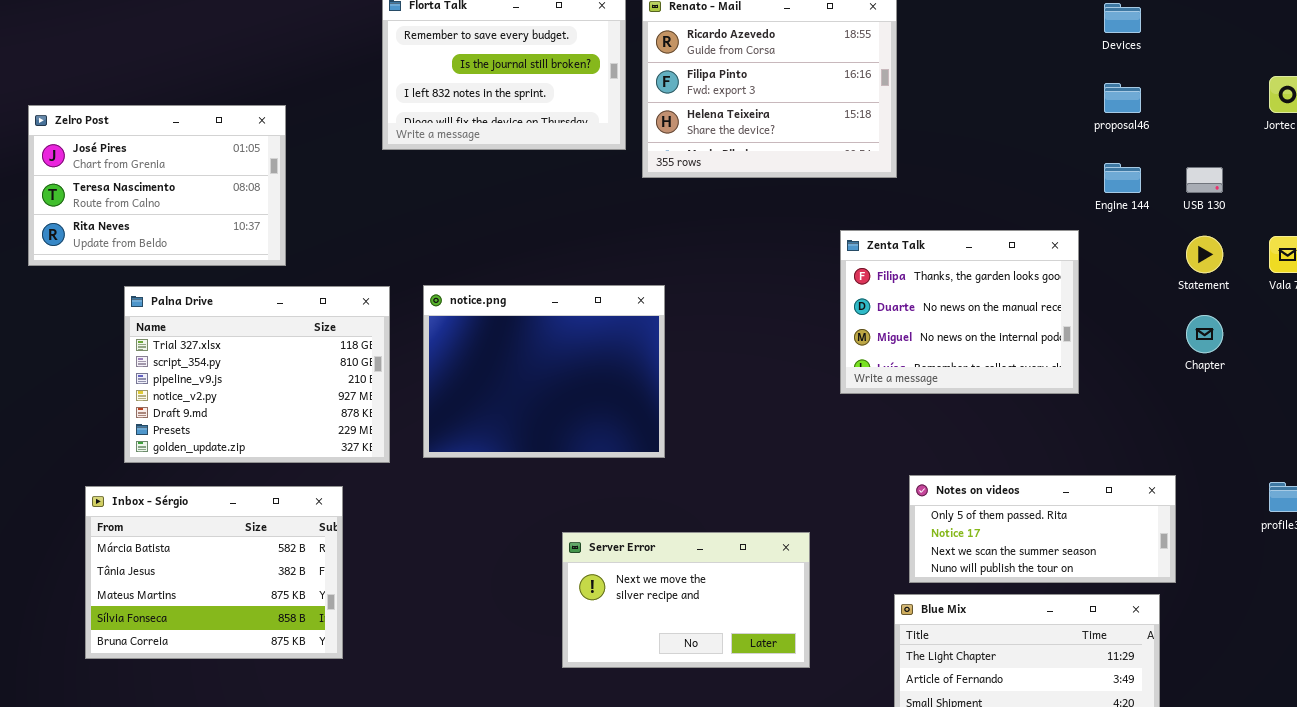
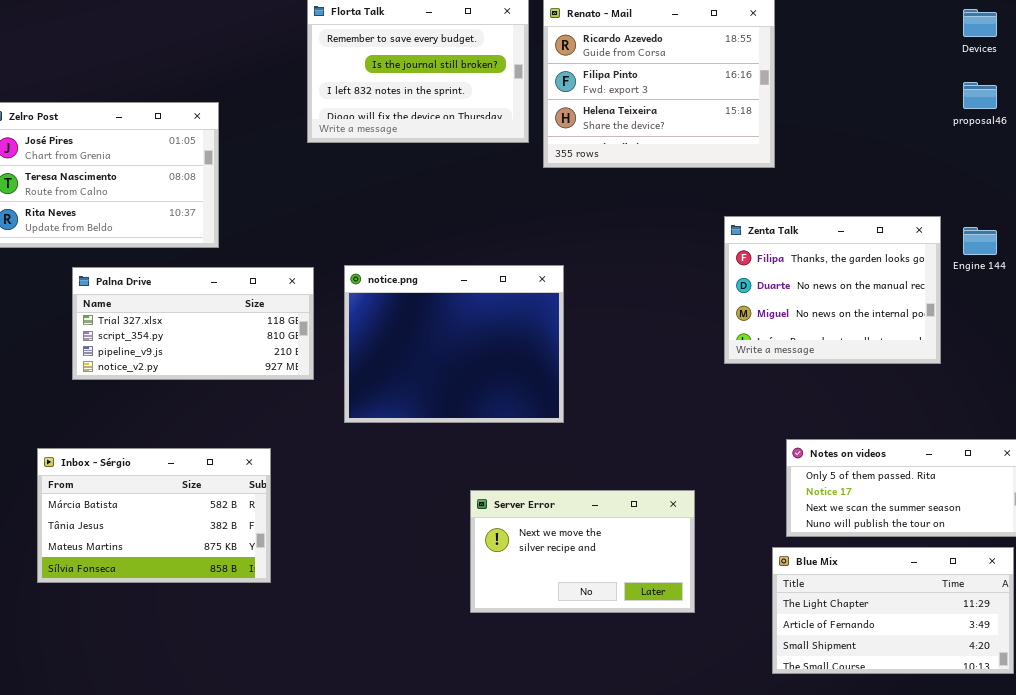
Engine 144: [1104,163,1141,193] -> [963,227,997,255], moved
Palna Drive: [124,286,390,463] -> [72,267,314,380], resized
Inbox - Sérgio: [85,486,343,659] -> [37,448,271,583], resized

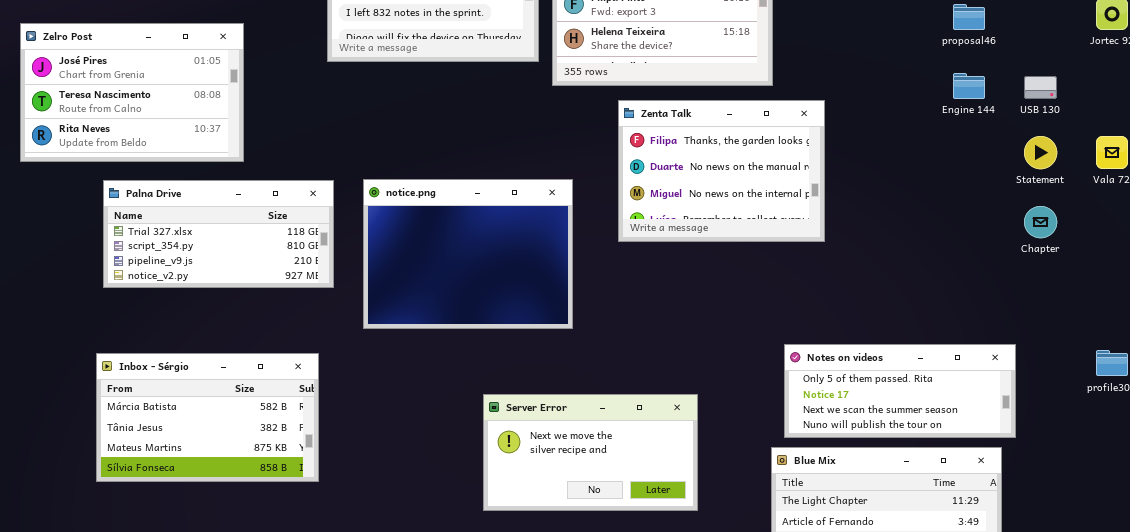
Zenta Talk: [724,216,941,364] -> [618,100,825,242], moved
Engine 144: [963,227,997,255] -> [953,73,985,99], moved
Inbox - Sérgio: [37,448,271,583] -> [96,353,319,482], moved

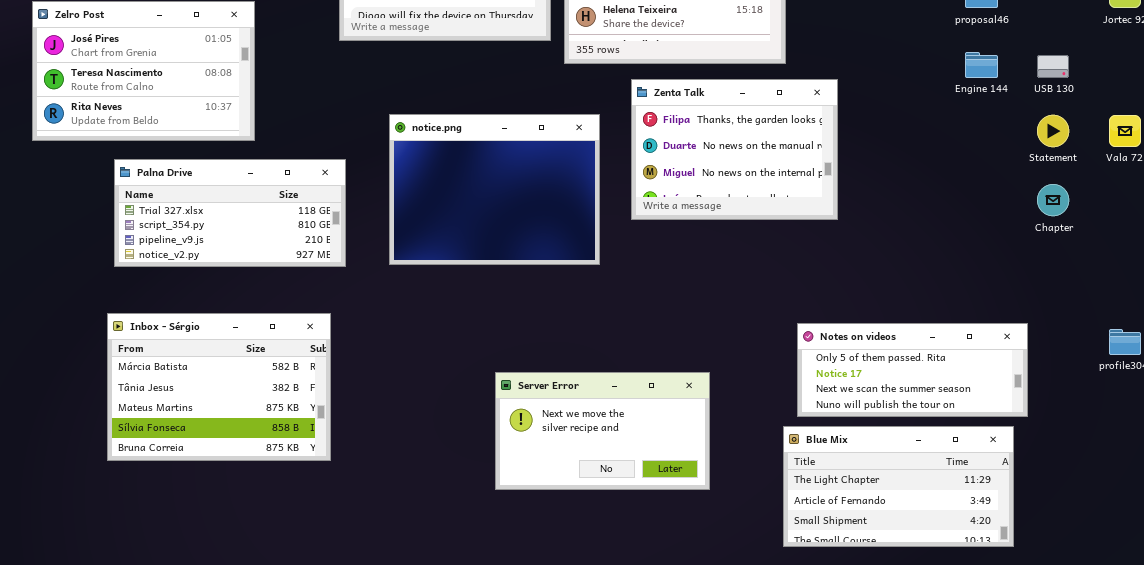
notice.png: [363,179,573,329] -> [389,114,600,265], moved
Inbox - Sérgio: [96,353,319,482] -> [107,313,331,461], resized

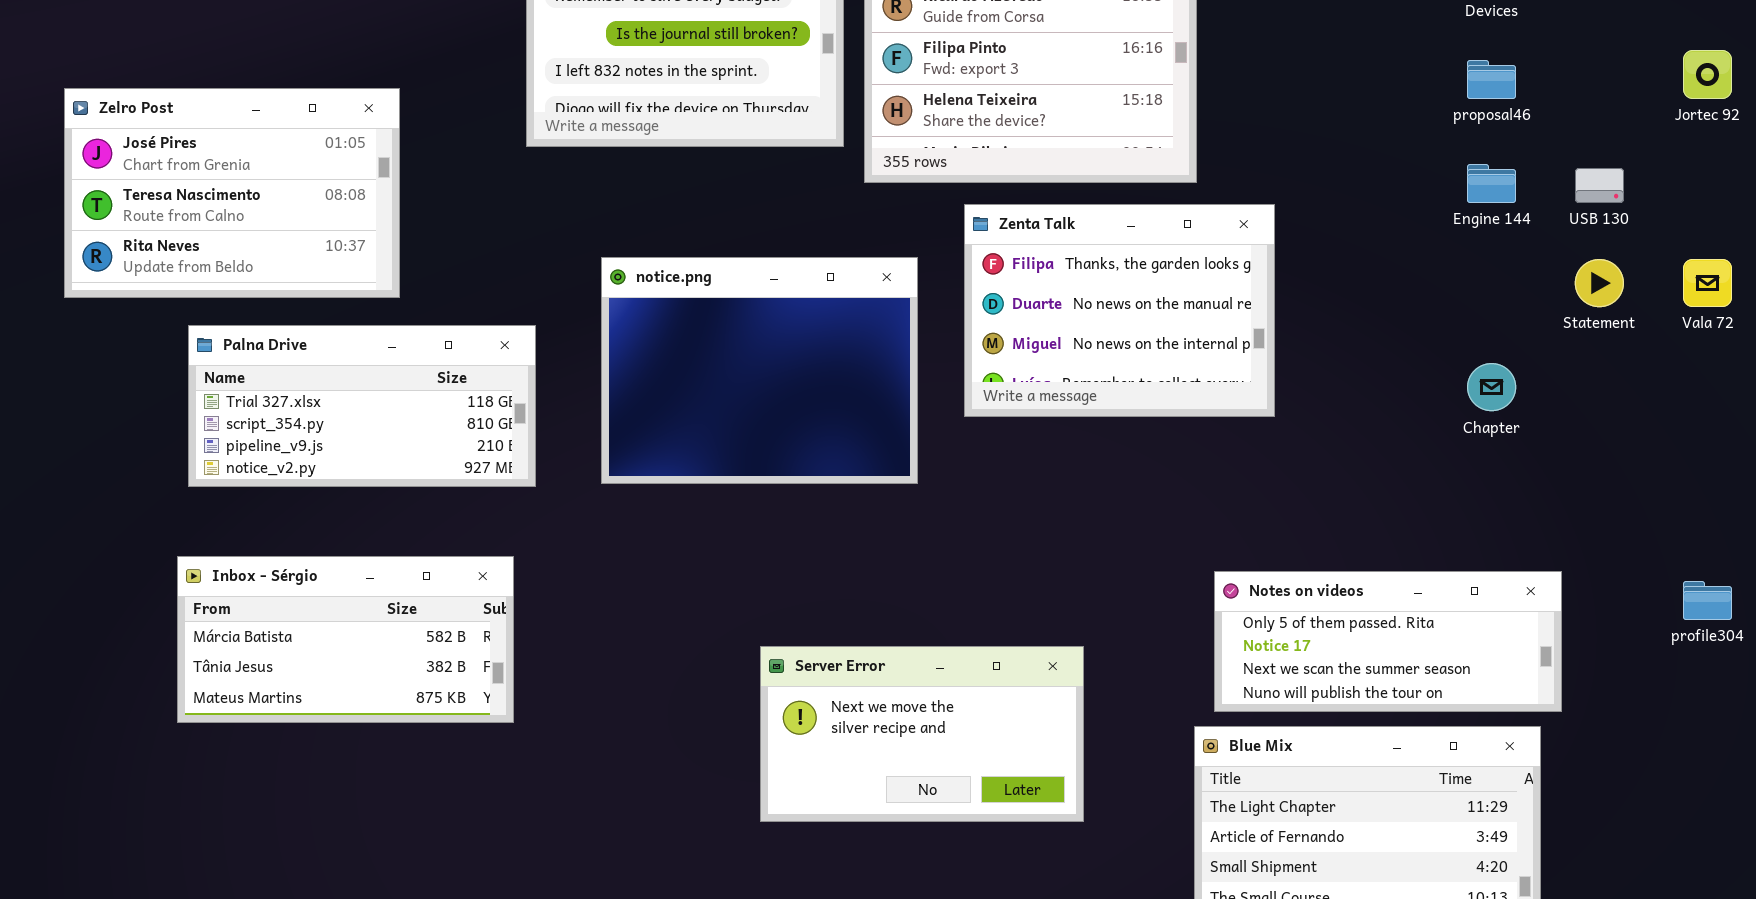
Chapter: [1037,184,1069,216] -> [1467,363,1516,411], moved
Inbox - Sérgio: [107,313,331,461] -> [177,556,514,723], resized

